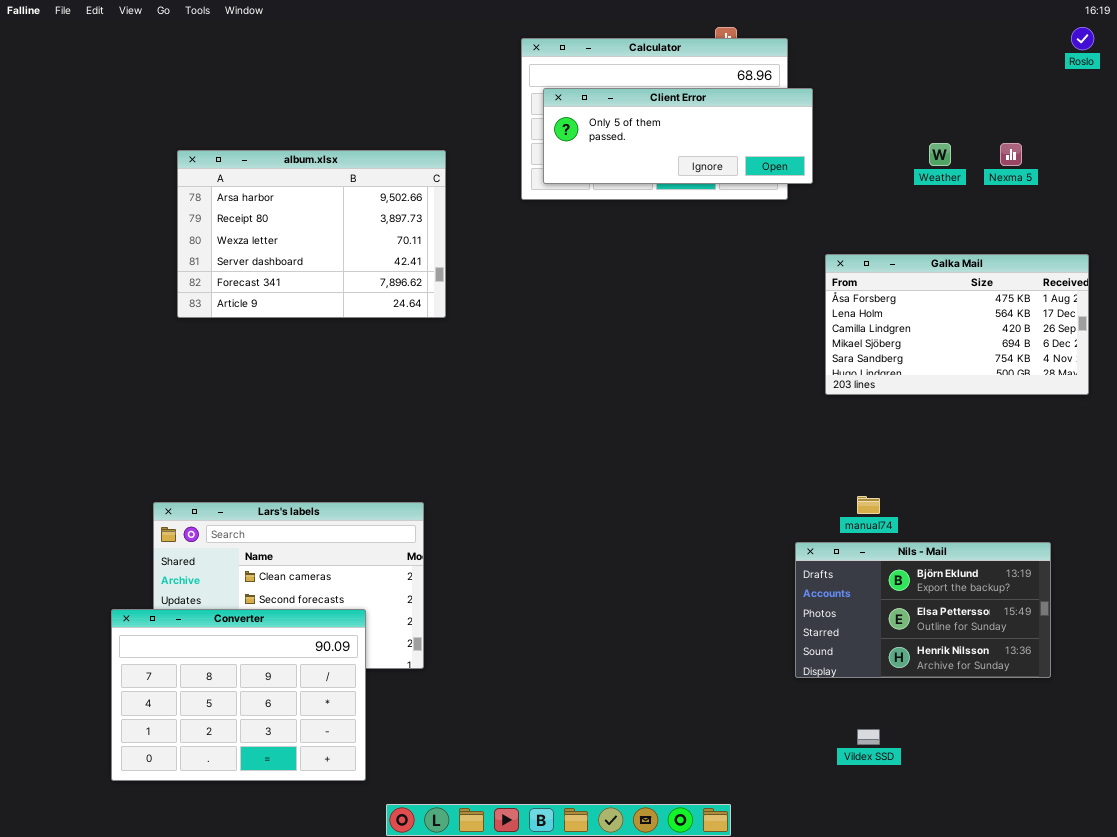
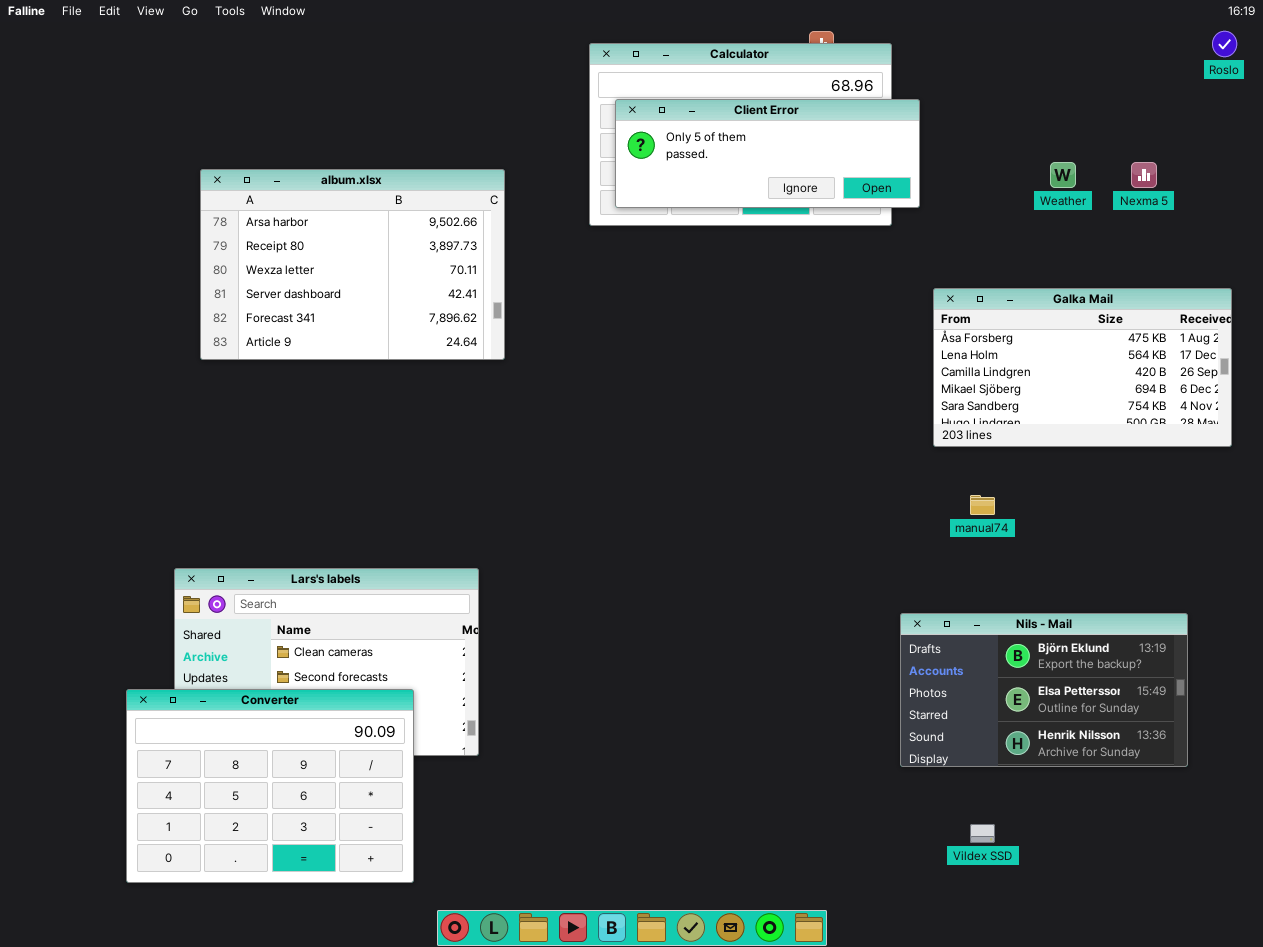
manual74: [857,496,880,514] -> [970,495,995,515], moved

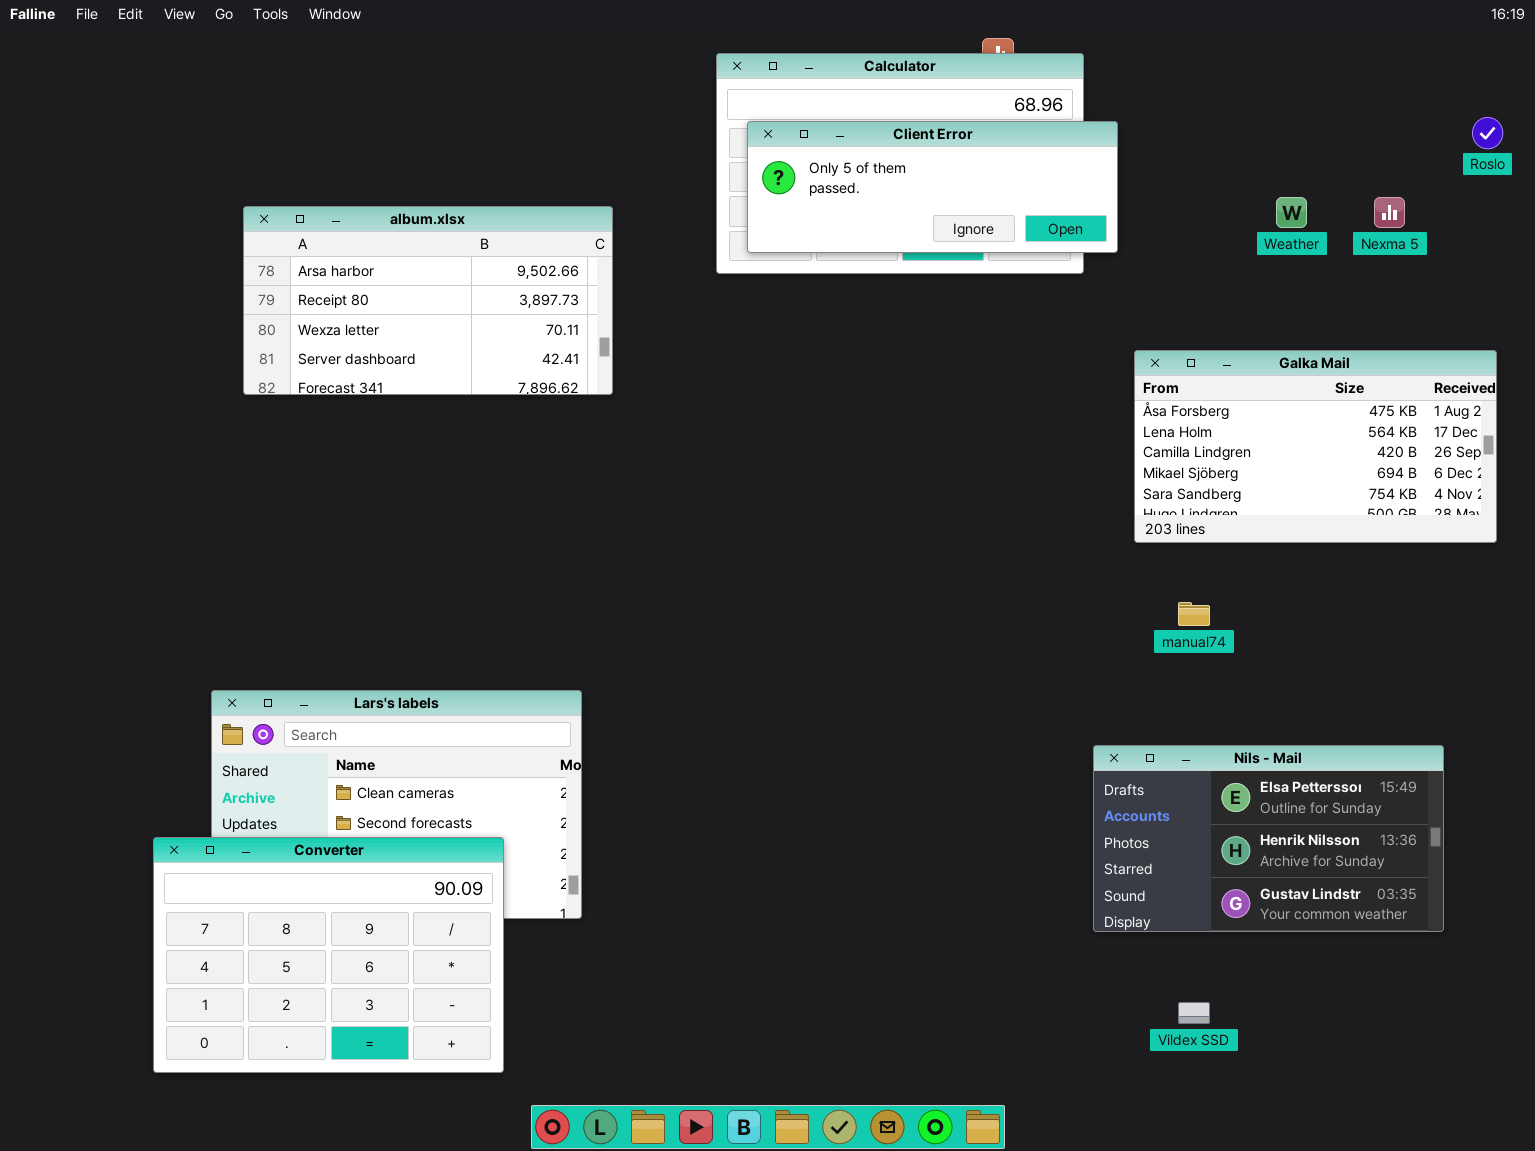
Roslo: [1212,31,1237,57] -> [1472,117,1503,149], moved
album.xlsx: [200,169,505,360] -> [243,206,613,395], resized
Nils - Mail: [900,613,1188,767] -> [1093,745,1444,932], scrolled down 1 row

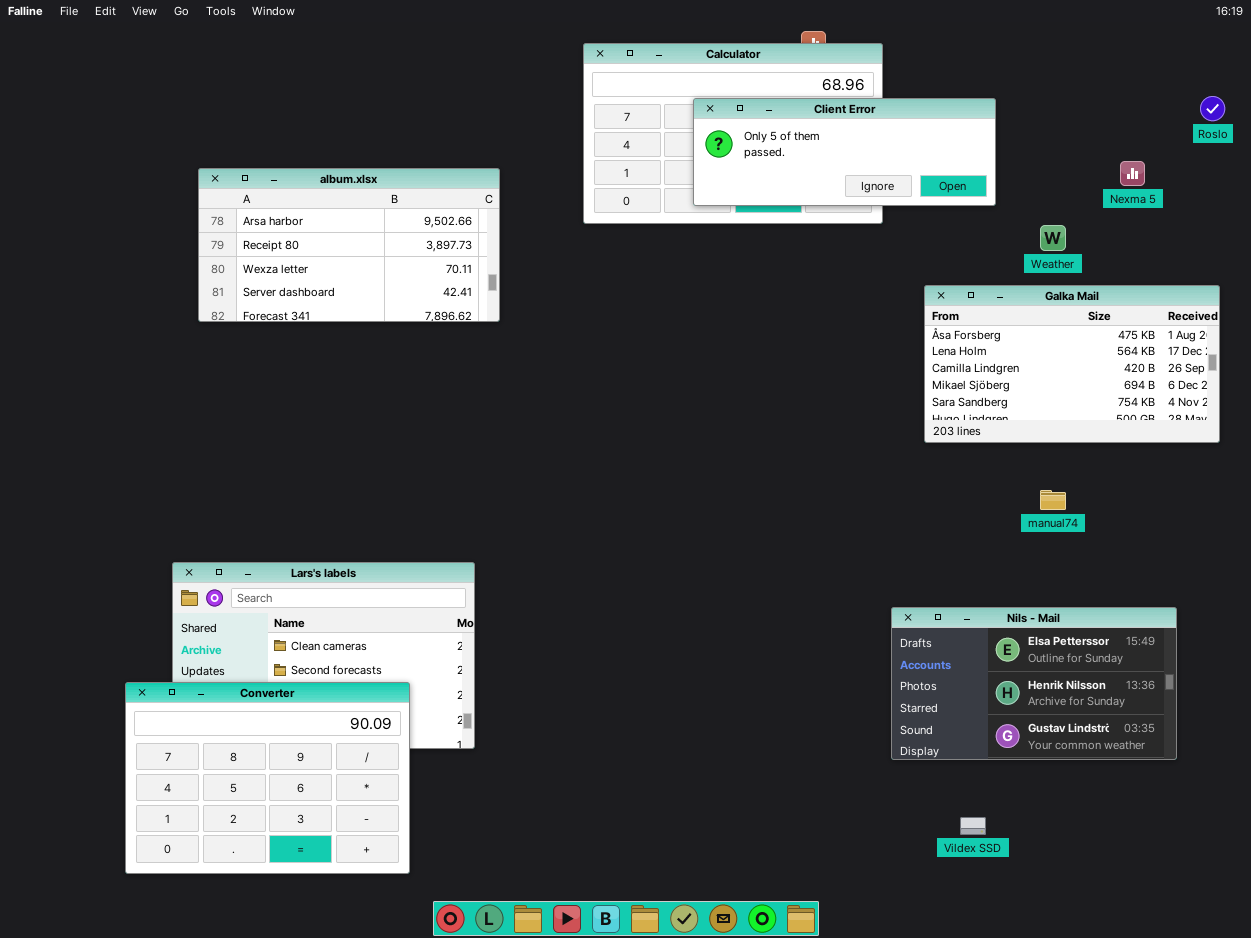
Client Error: [747,121,1118,253] -> [693,98,996,206], moved
Weather: [1276,197,1307,228] -> [1040,225,1066,251], moved
manual74: [1178,602,1210,626] -> [1040,490,1066,510], moved

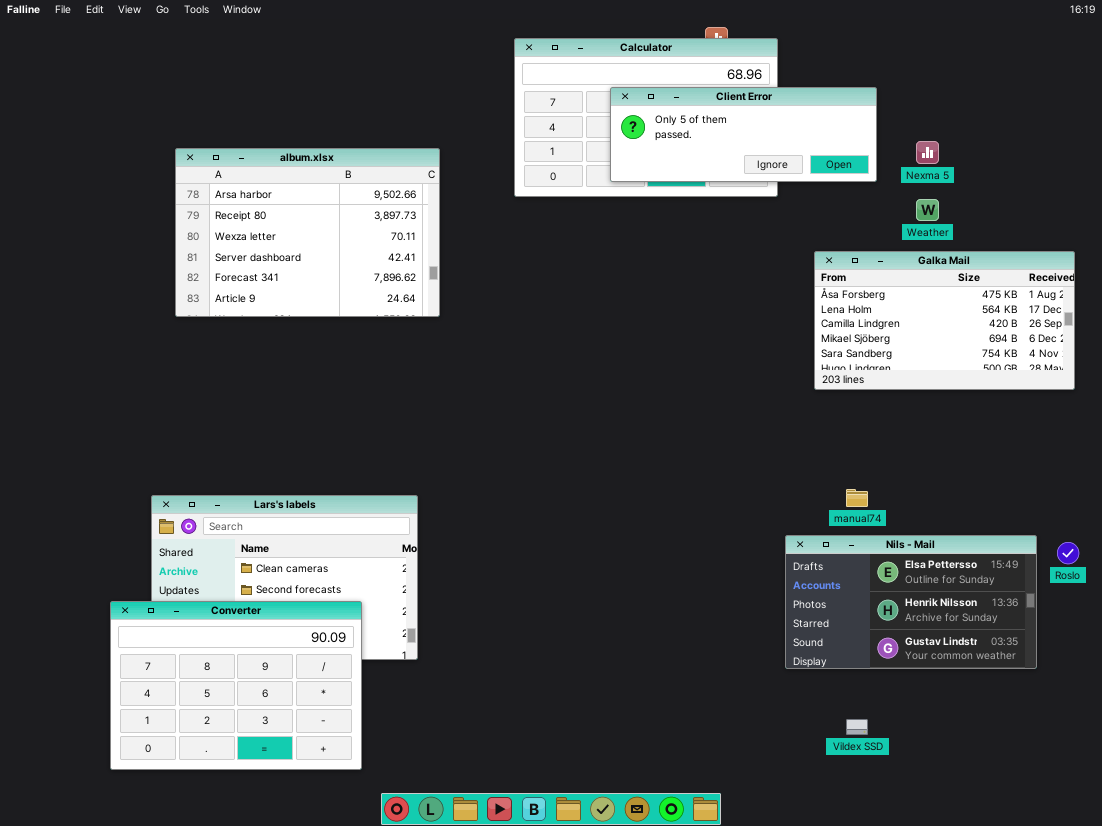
Roslo: [1200,96,1225,121] -> [1057,542,1079,564], moved
Nexma 5: [1120,161,1145,186] -> [916,141,939,164], moved
album.xlsx: [198,168,500,322] -> [175,148,440,317], resized
manual74: [1040,490,1066,510] -> [846,489,868,507], moved

